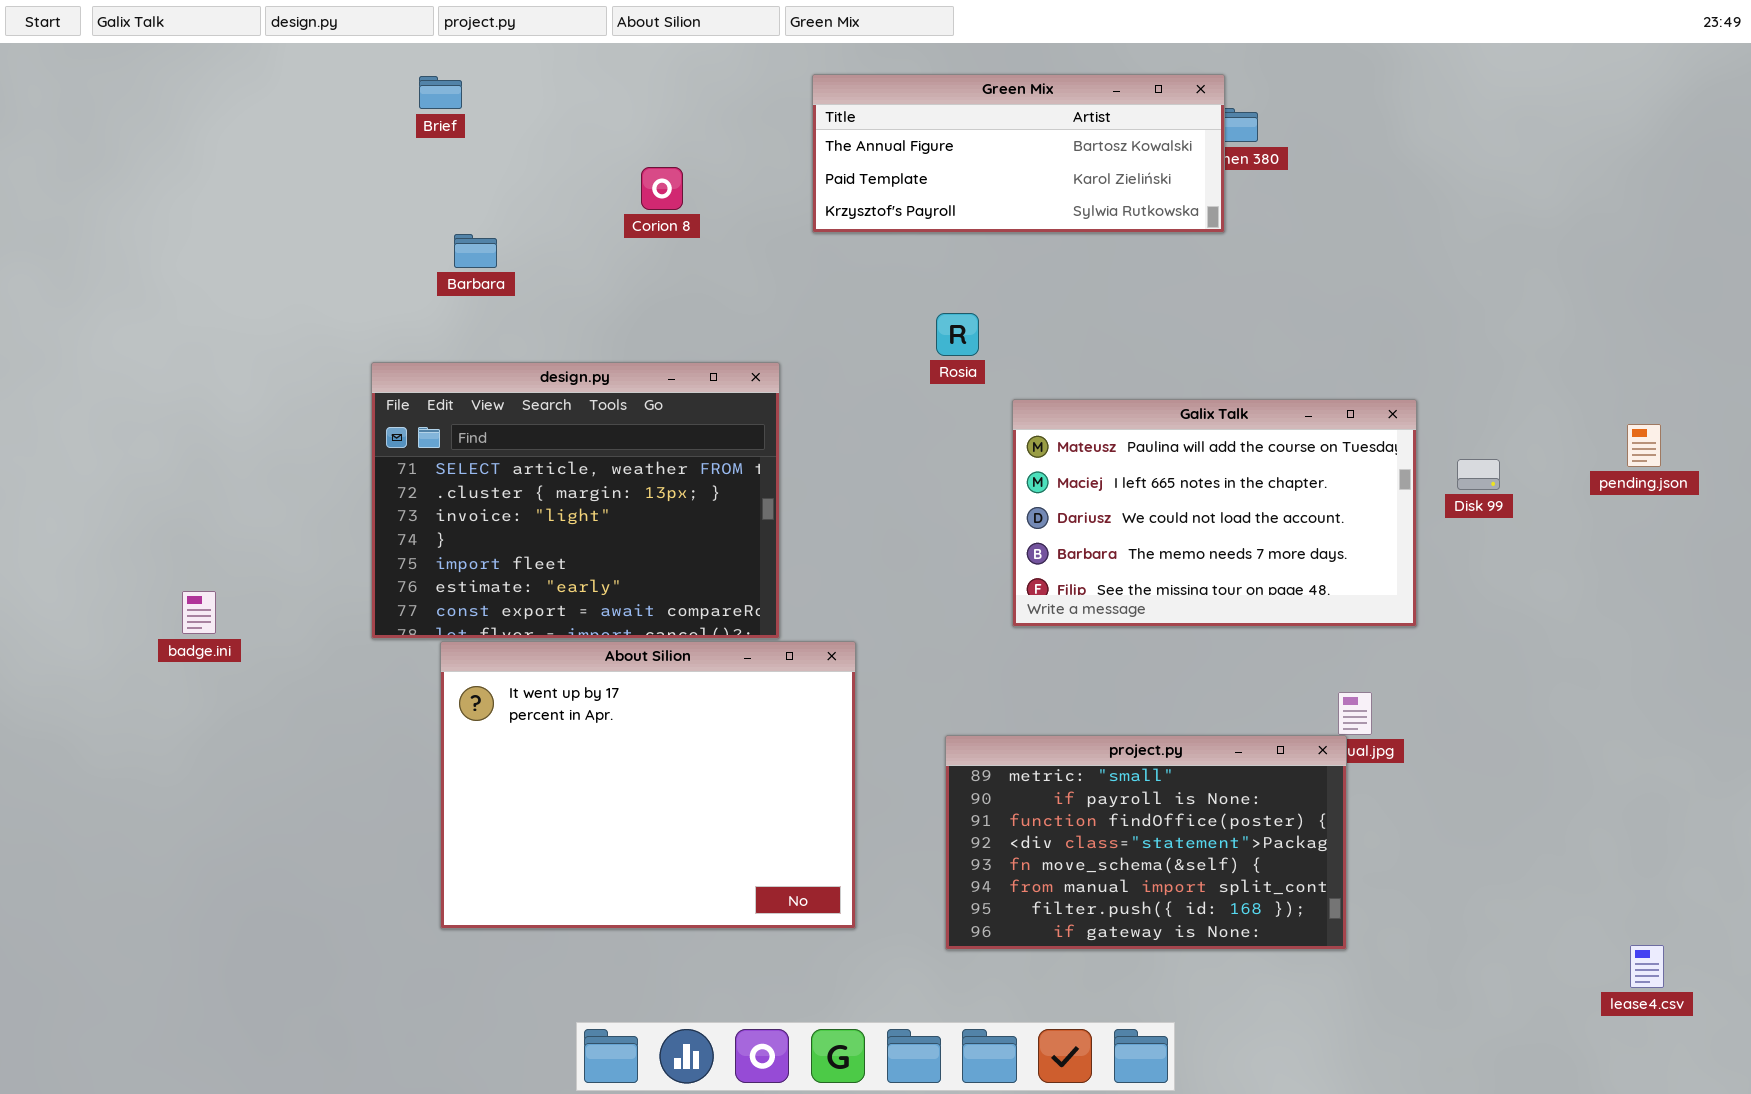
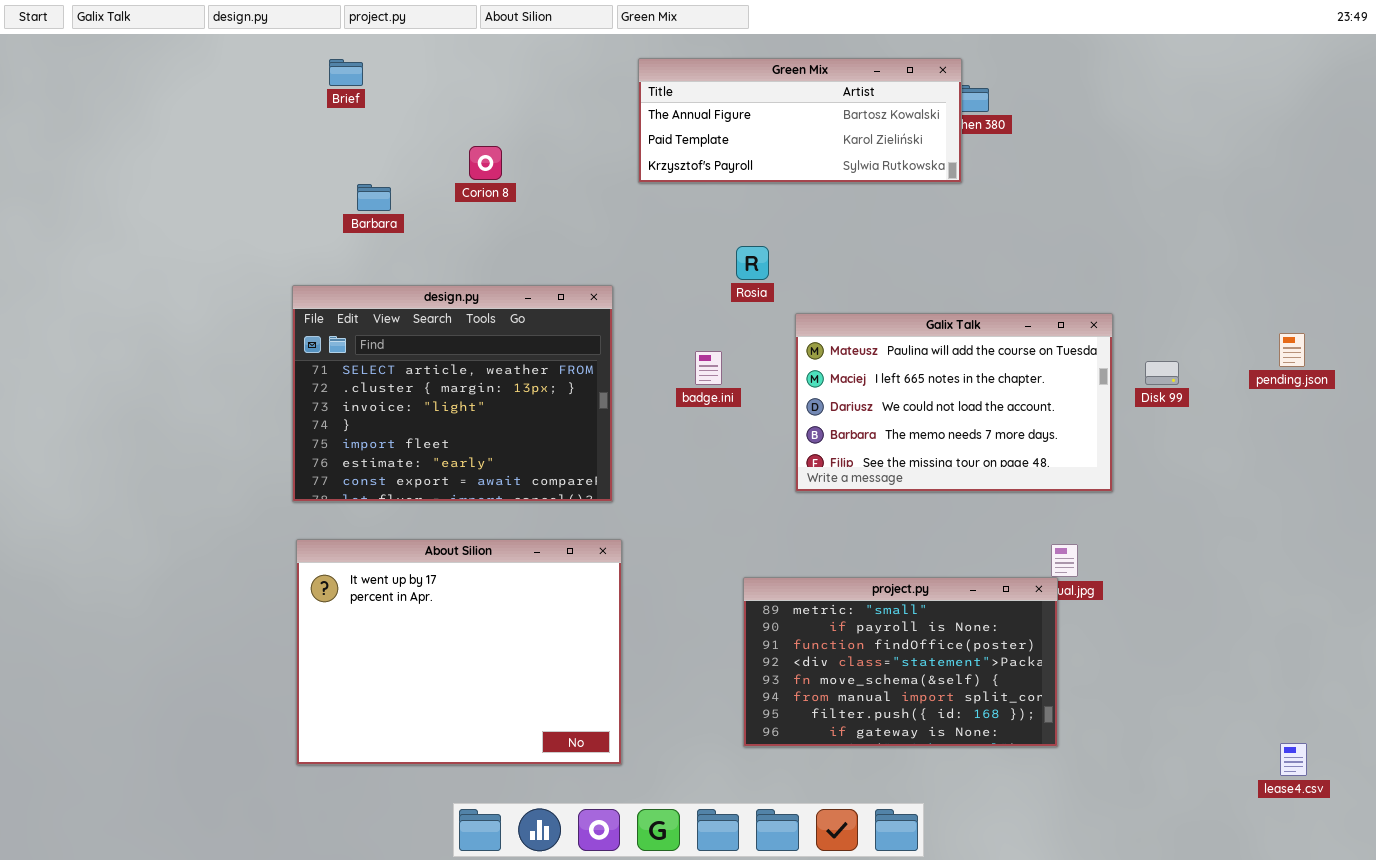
Corion 8: [641,167,683,210] -> [469,146,502,180], moved
badge.ini: [182,591,216,634] -> [695,351,722,385], moved
About Silion: [440,641,856,929] -> [296,539,622,765], moved

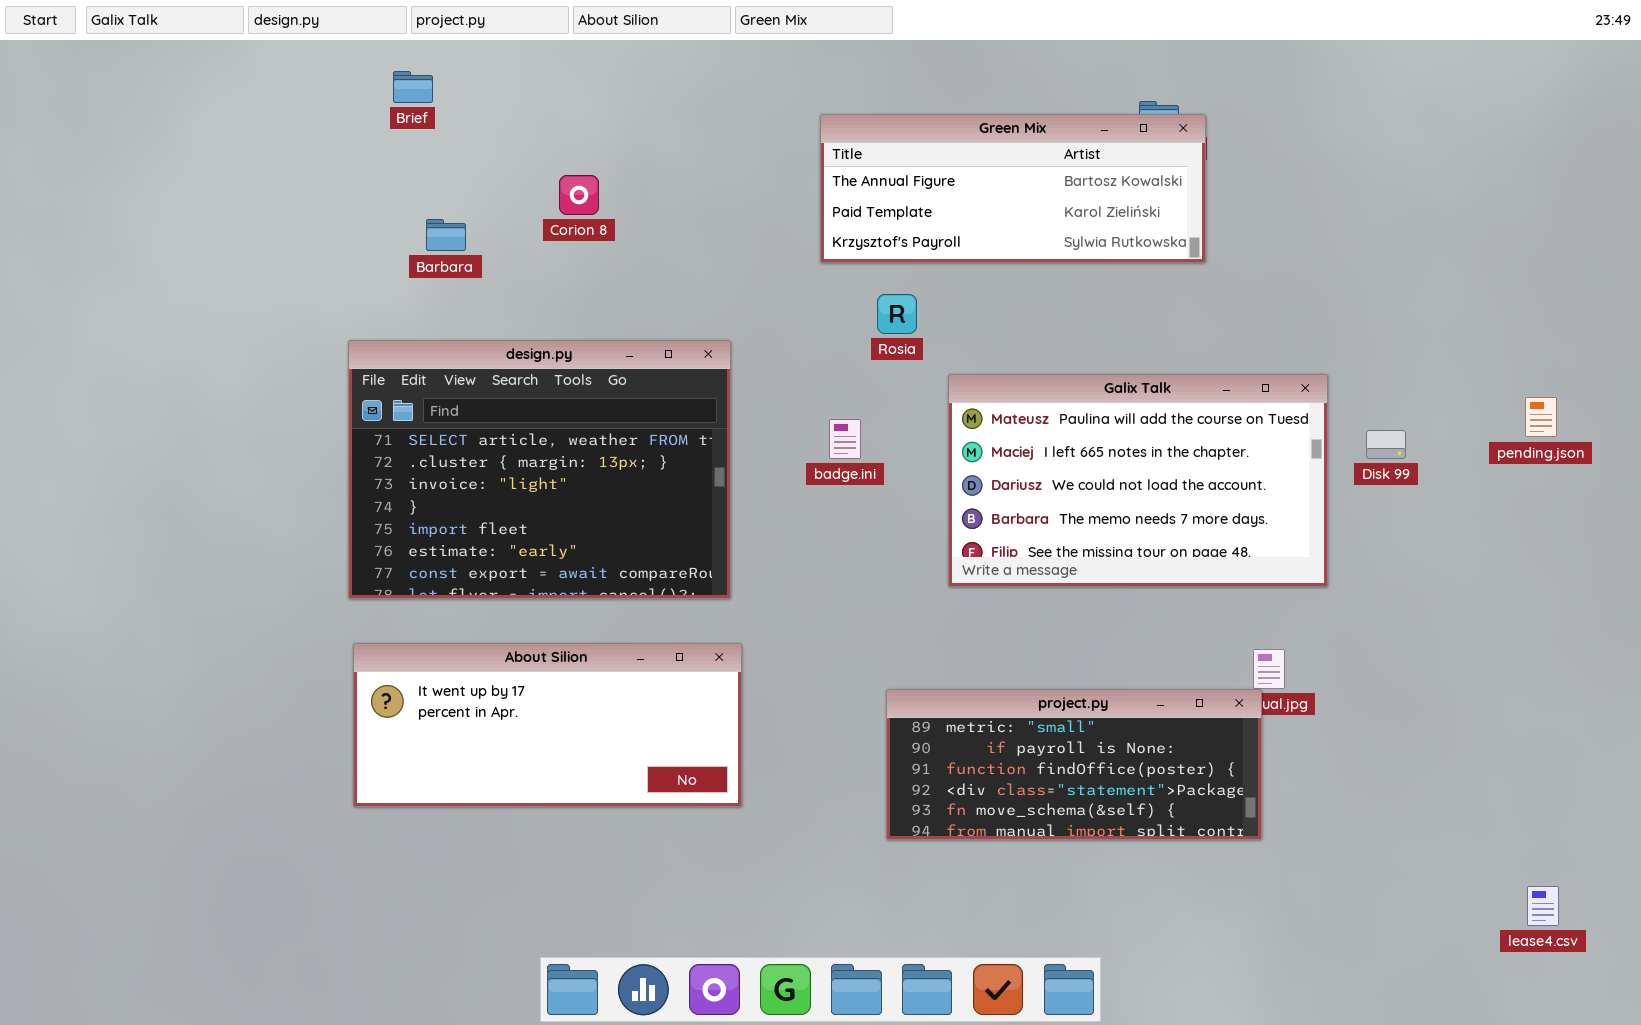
Green Mix: [638,58,962,183] -> [820,114,1206,263], moved
About Silion: [296,539,622,765] -> [353,643,742,807], resized
project.py: [743,577,1058,747] -> [886,689,1262,840], resized

